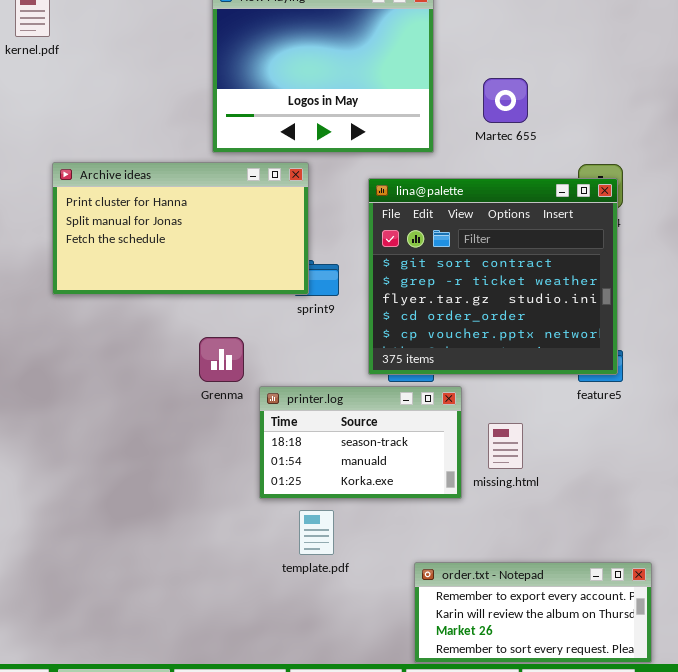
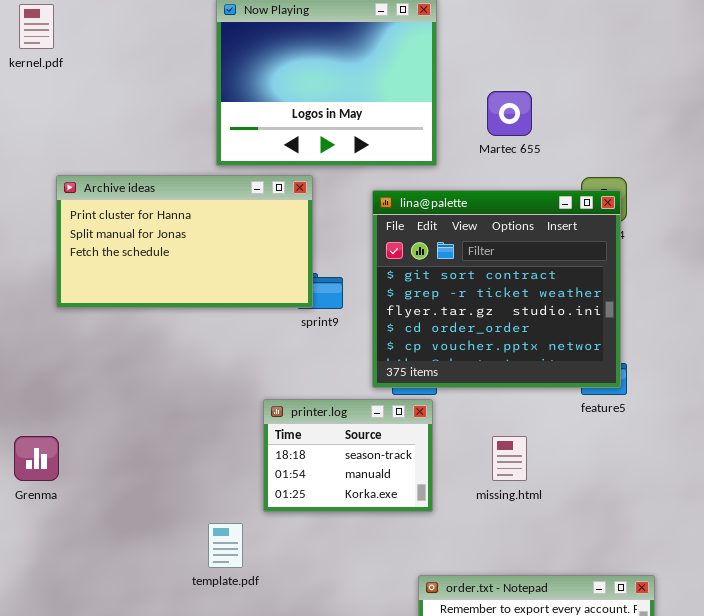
Grenma: [199,337,244,382] -> [14,436,59,481], moved
printer.log: [259,386,462,499] -> [263,399,433,512], resized
template.pdf: [299,510,334,555] -> [208,523,243,568], moved

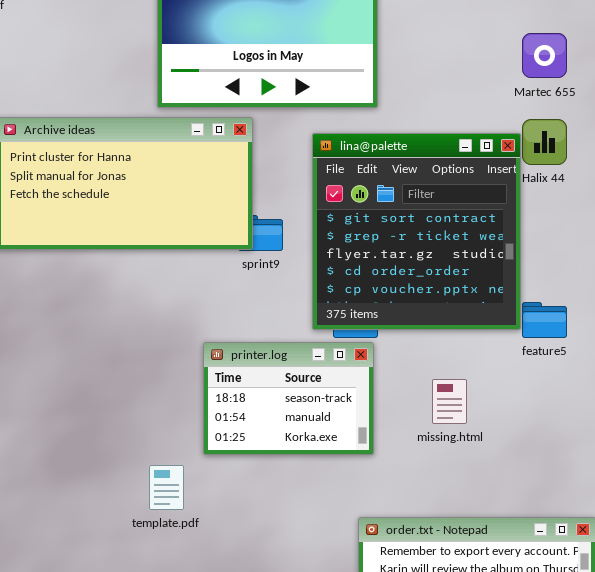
Martec 655: [487,91,532,136] -> [522,33,567,78], moved
lina@palette: [372,190,621,388] -> [312,133,521,330], resized

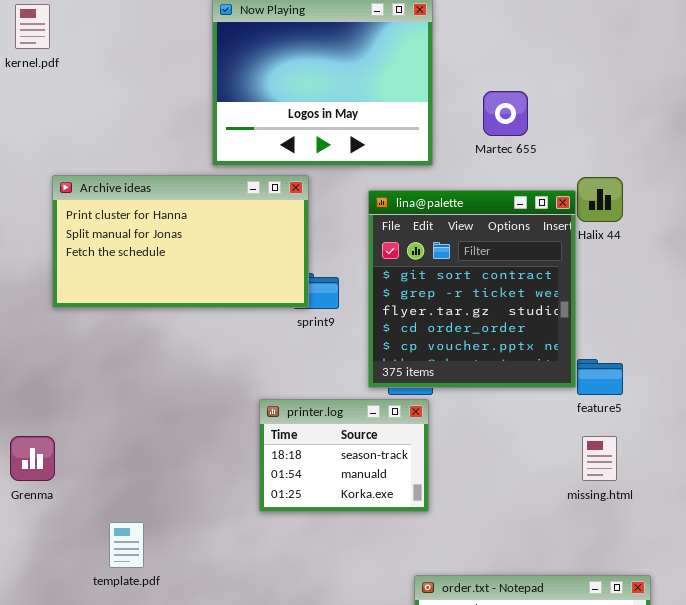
Martec 655: [522,33,567,78] -> [483,91,528,136], moved
missing.html: [432,379,467,424] -> [582,436,617,481], moved
template.pdf: [149,465,184,510] -> [109,522,144,568], moved

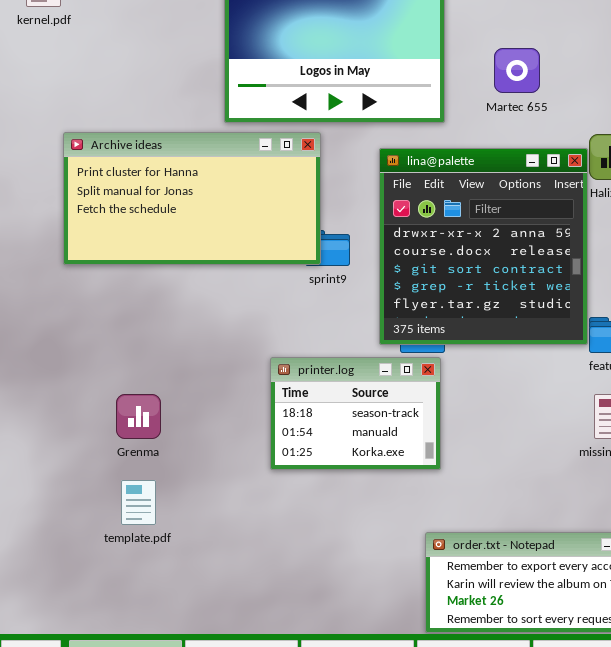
lina@palette: [368,190,576,388] -> [379,148,588,345], scrolled up 2 rows
Grenma: [10,436,55,481] -> [116,394,161,439], moved

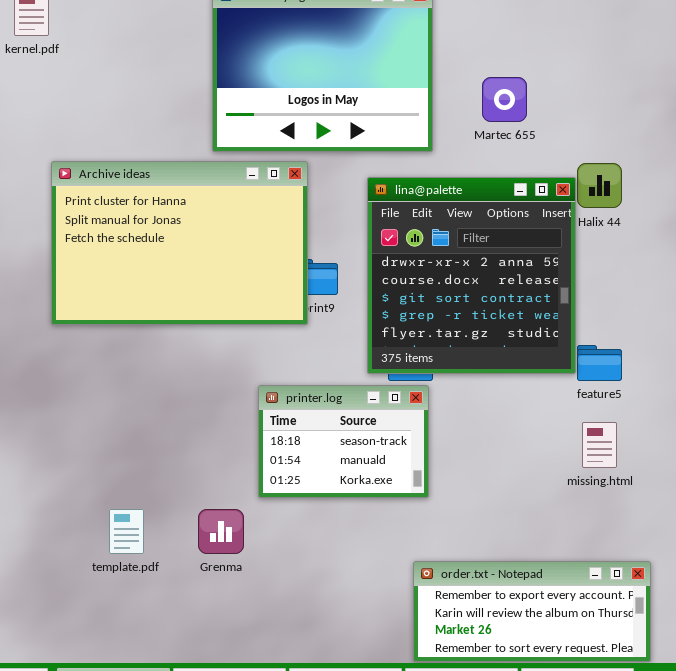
Archive ideas: [63,132,321,265] -> [51,161,308,325], resized
Grenma: [116,394,161,439] -> [198,509,244,554], moved

